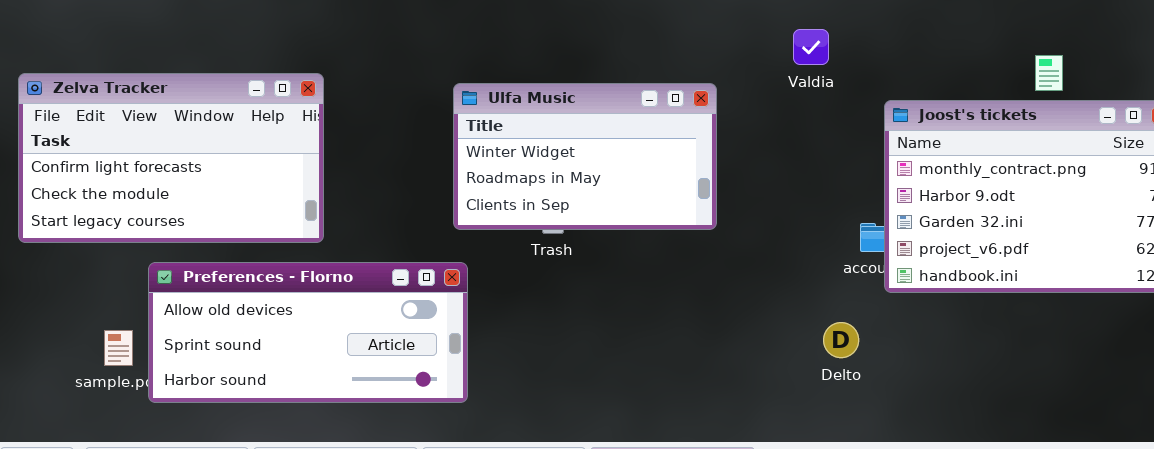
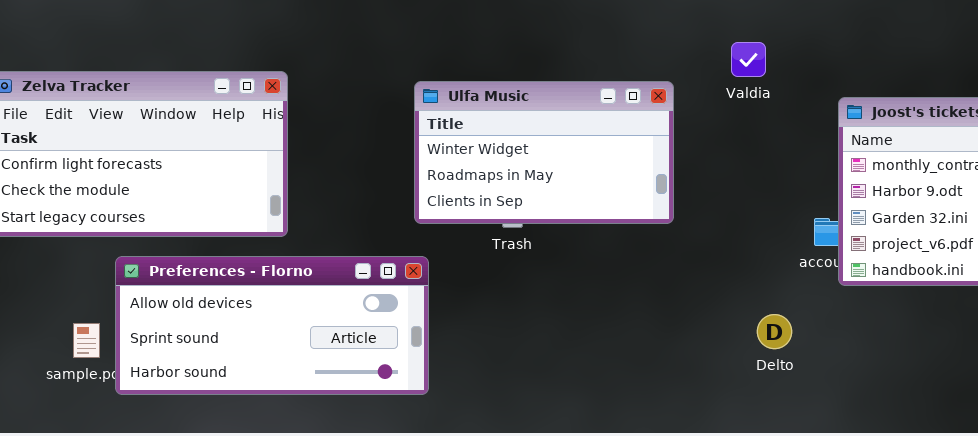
Valdia: [793,29,829,65] -> [731,42,766,77], moved
Delto: [823,322,859,358] -> [757,314,792,349], moved

